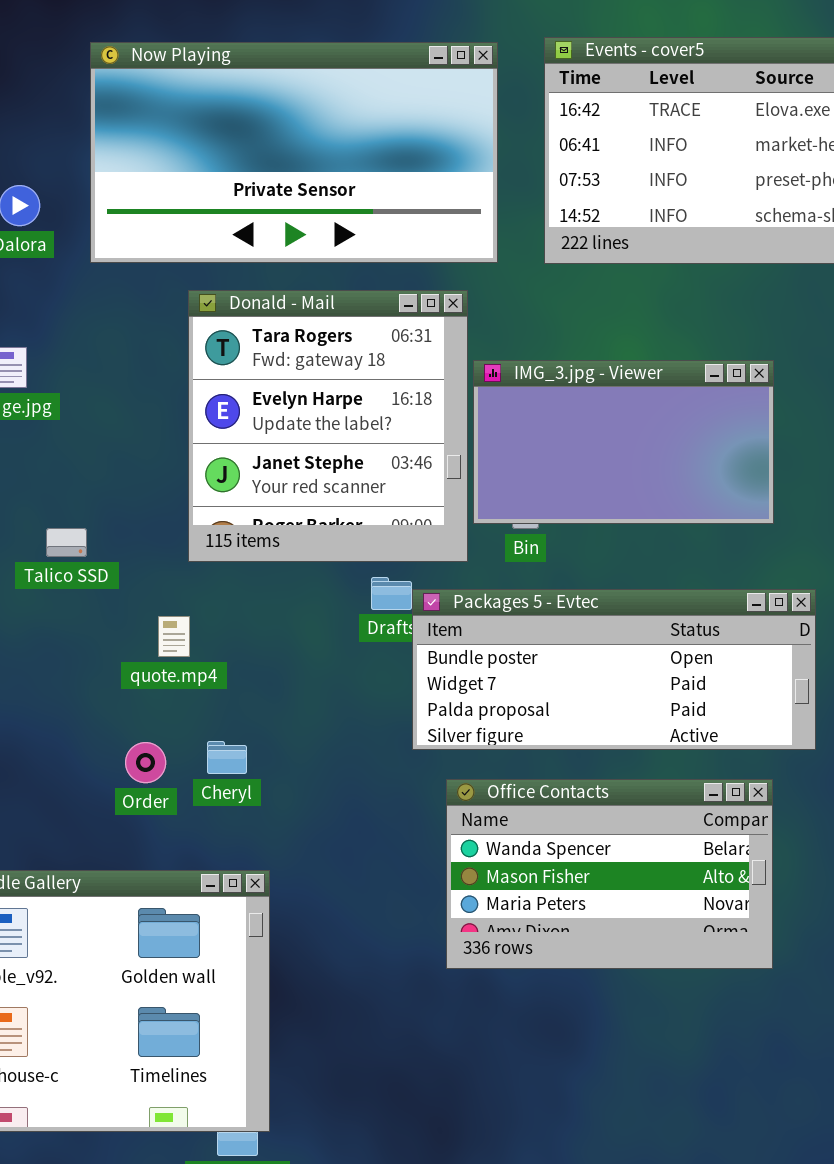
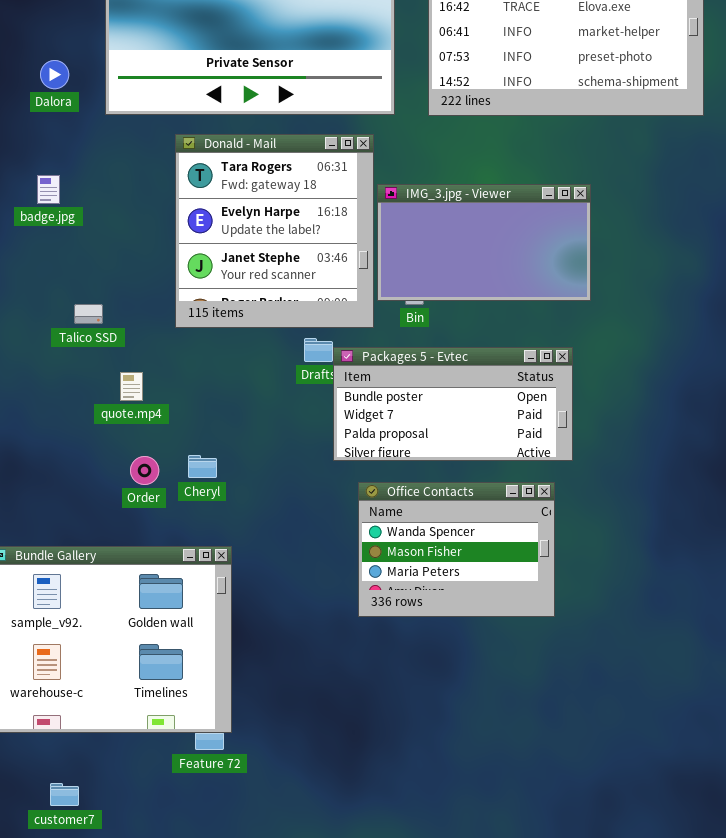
Packages 5 - Evtec: [412,589,816,750] -> [333,347,573,461], resized
quote.mp4: [158,616,190,657] -> [120,372,143,401], moved
Office Contacts: [446,779,773,969] -> [358,482,555,617], resized

